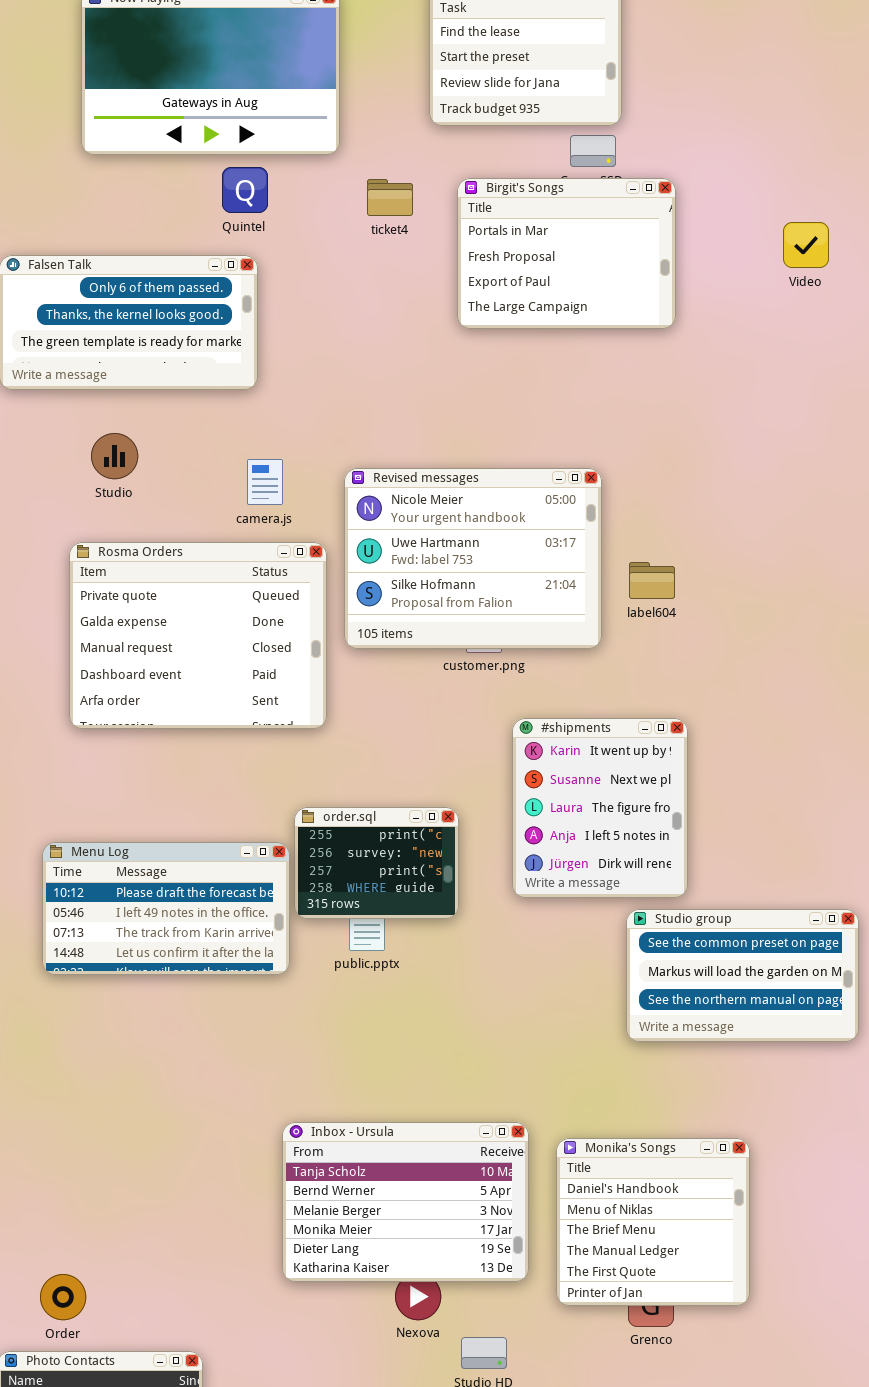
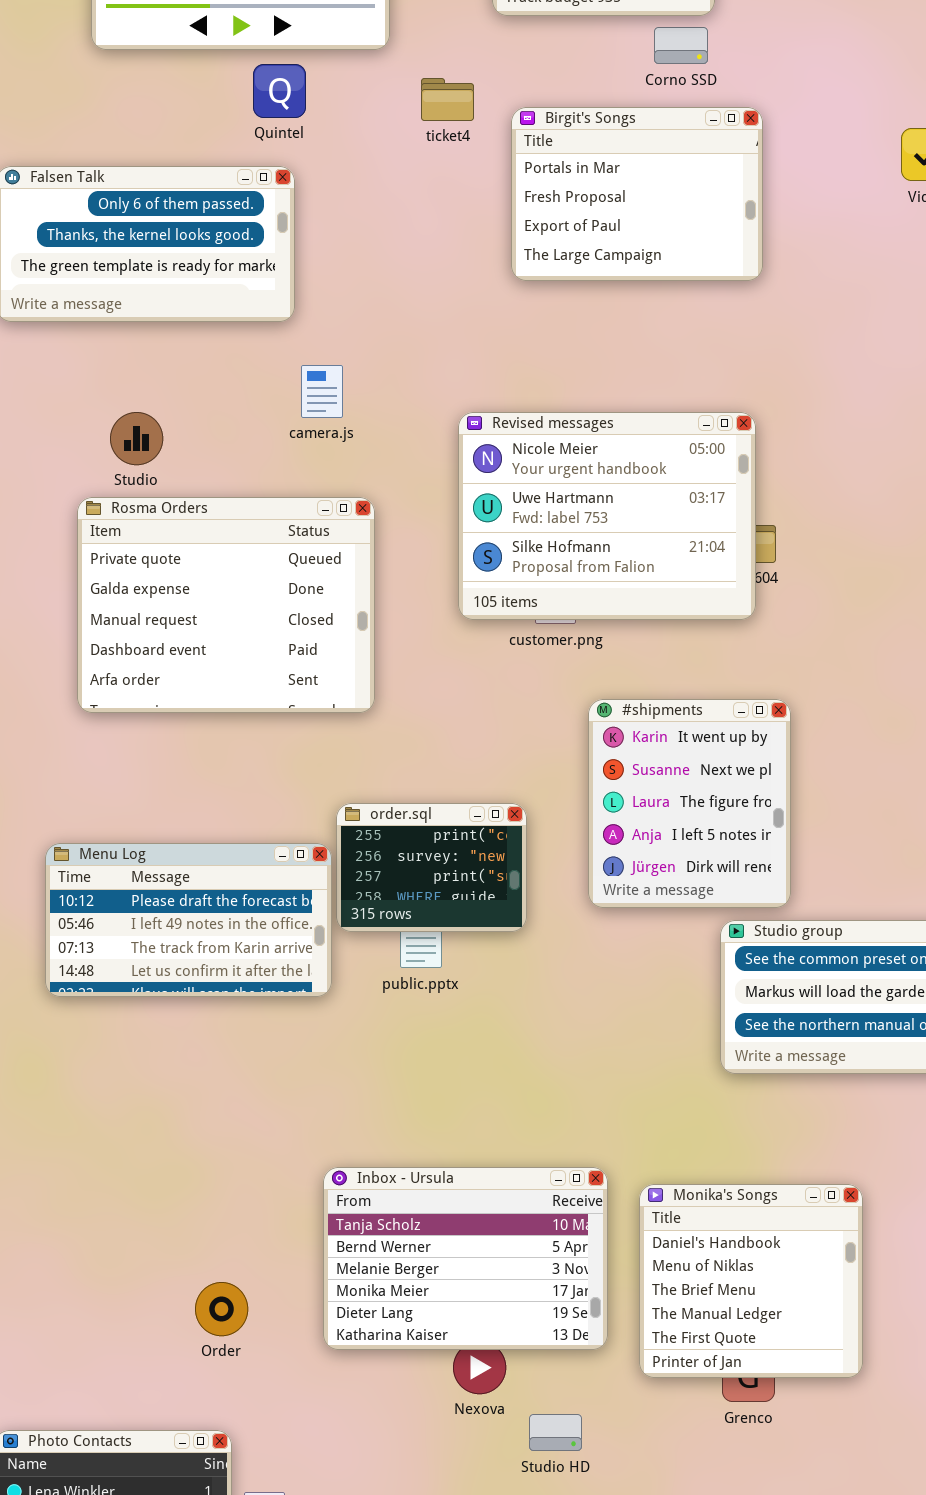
Birgit's Songs: [457,178,676,329] -> [511,107,763,281], moved
Studio: [91,433,138,479] -> [110,412,163,465], moved
camera.js: [247,459,283,505] -> [301,365,343,418], moved
Revised messages: [344,468,602,649] -> [458,412,756,620], moved
Order: [40,1274,86,1320] -> [195,1282,248,1336], moved

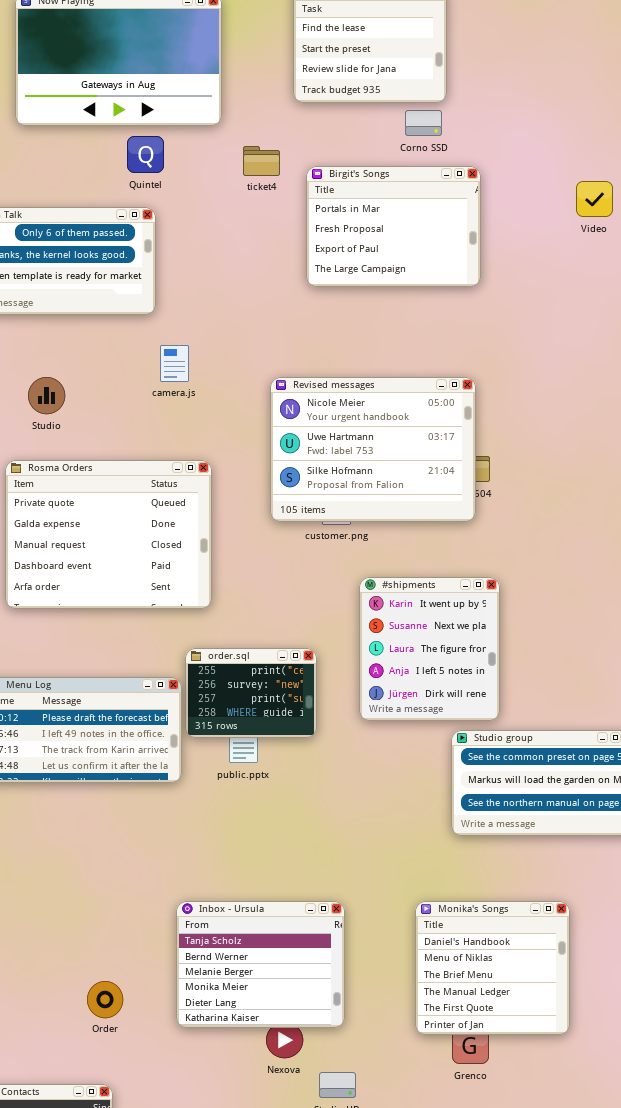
Rosma Orders: [77,497,375,713] -> [5,460,212,609], moved
Inbox - Ursula: [323,1167,608,1350] -> [176,901,345,1028], resized
Monika's Songs: [639,1184,863,1378] -> [415,901,570,1035], moved

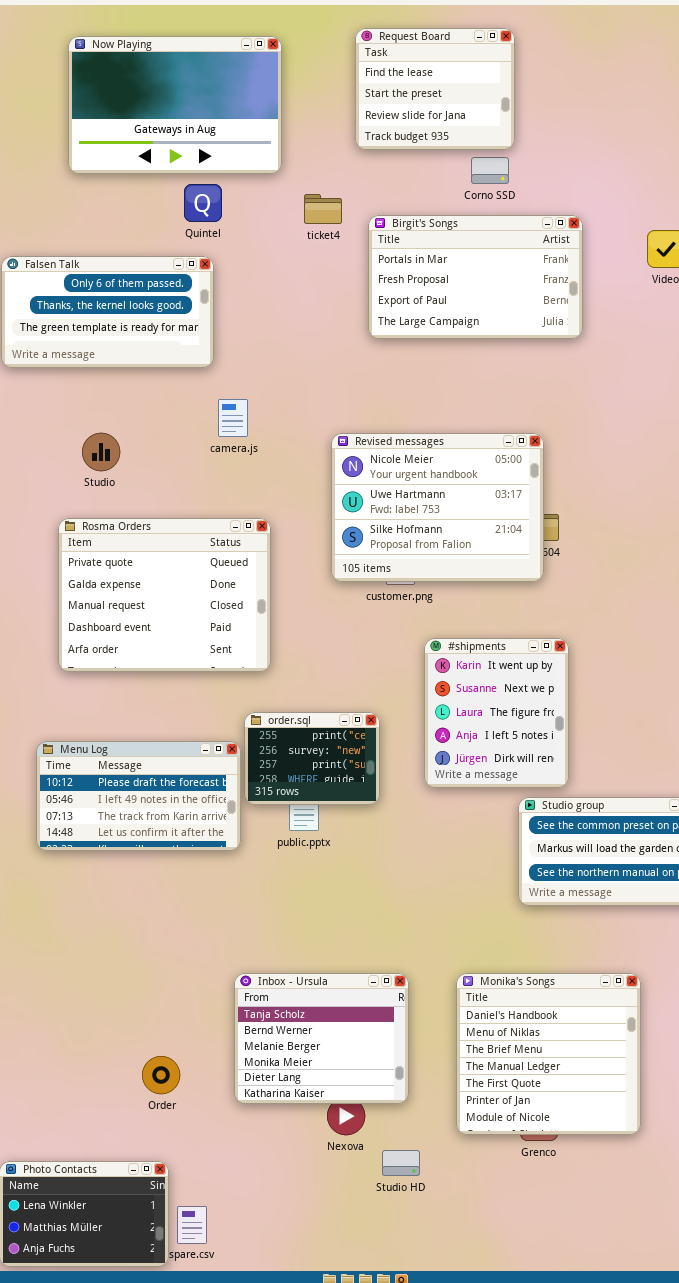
Birgit's Songs: [306,166,481,287] -> [368,215,583,339], resized
Monika's Songs: [415,901,570,1035] -> [456,973,641,1135], resized

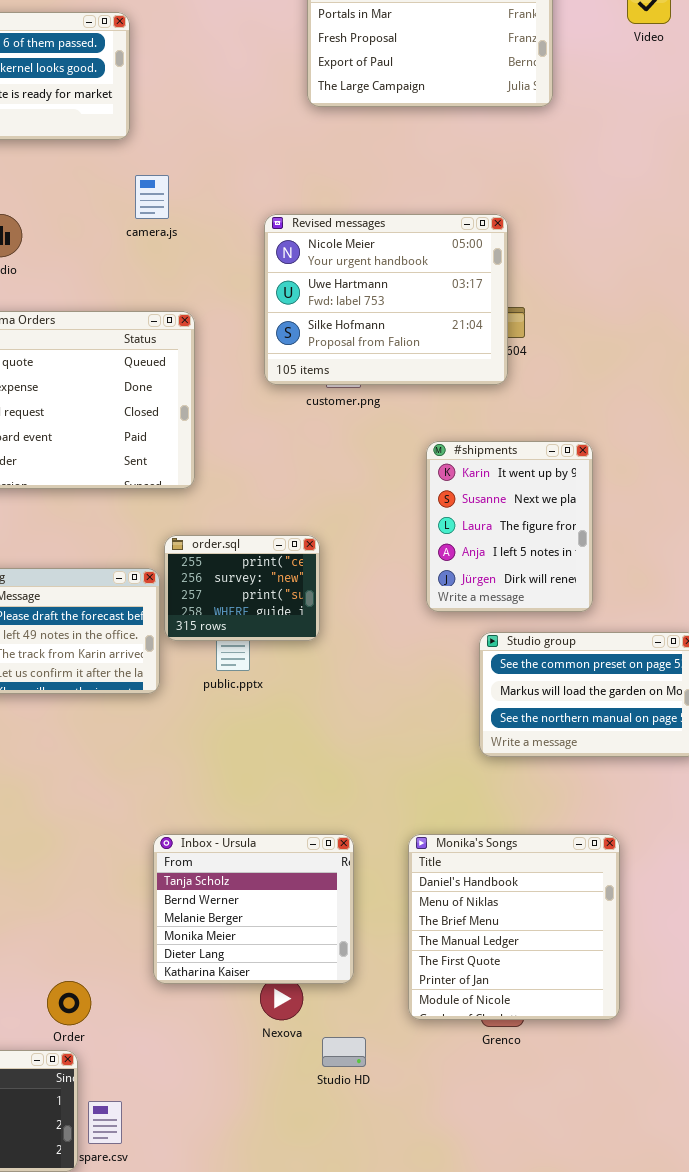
#shipments: [424,638,569,788] -> [426,441,593,612], moved
Order: [142,1056,180,1094] -> [47,981,91,1025], moved

